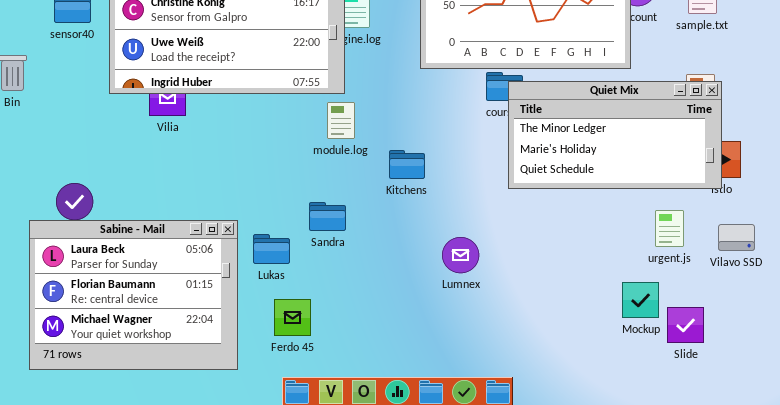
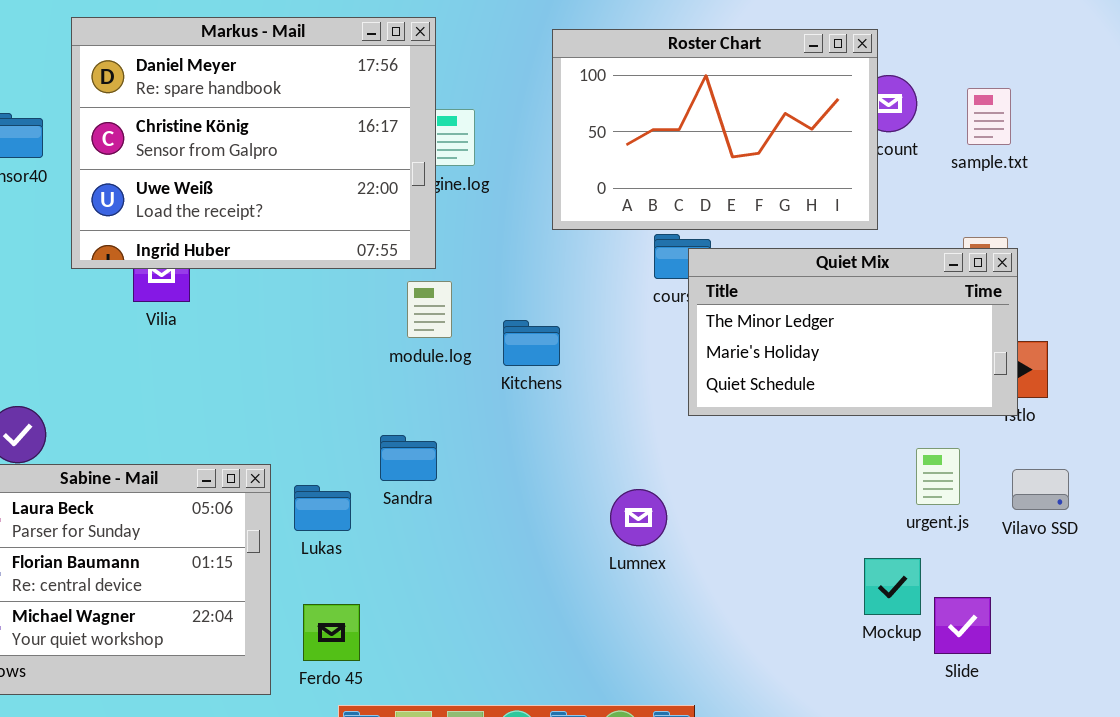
Kitchens: [389,150,425,179] -> [503,320,560,366], moved
Lumnex: [442,237,479,273] -> [610,489,667,546], moved
Ferdo 45: [274,299,311,336] -> [303,604,360,661], moved

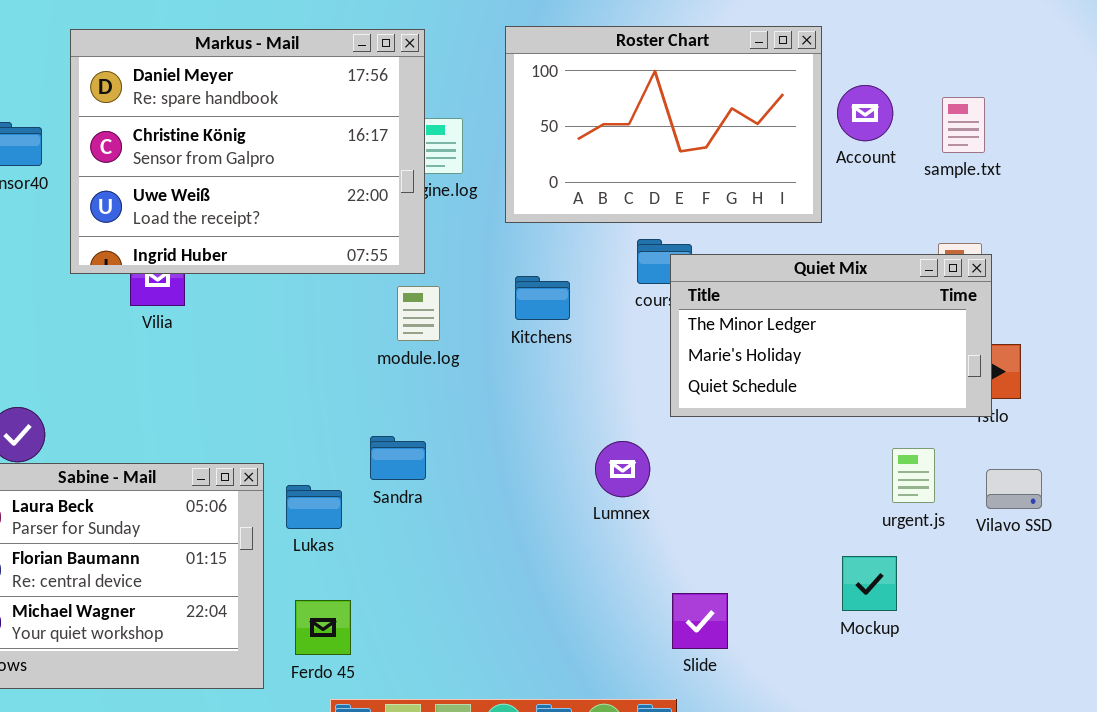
Roster Chart: [552,29,878,230] -> [505,26,822,223], moved
Kitchens: [503,320,560,366] -> [515,276,570,320], moved
Lumnex: [610,489,667,546] -> [595,441,650,497], moved
Slide: [934,597,991,654] -> [672,593,728,649], moved

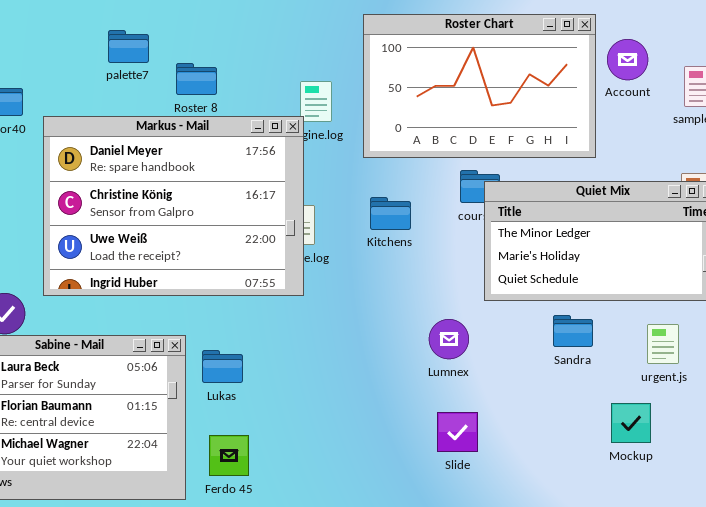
Markus - Mail: [70,29,425,274] -> [43,116,304,296], moved
Account: [837,85,893,141] -> [607,39,648,80], moved
Sandra: [370,436,426,480] -> [553,315,593,347], moved
Slide: [672,593,728,649] -> [437,412,478,452], moved

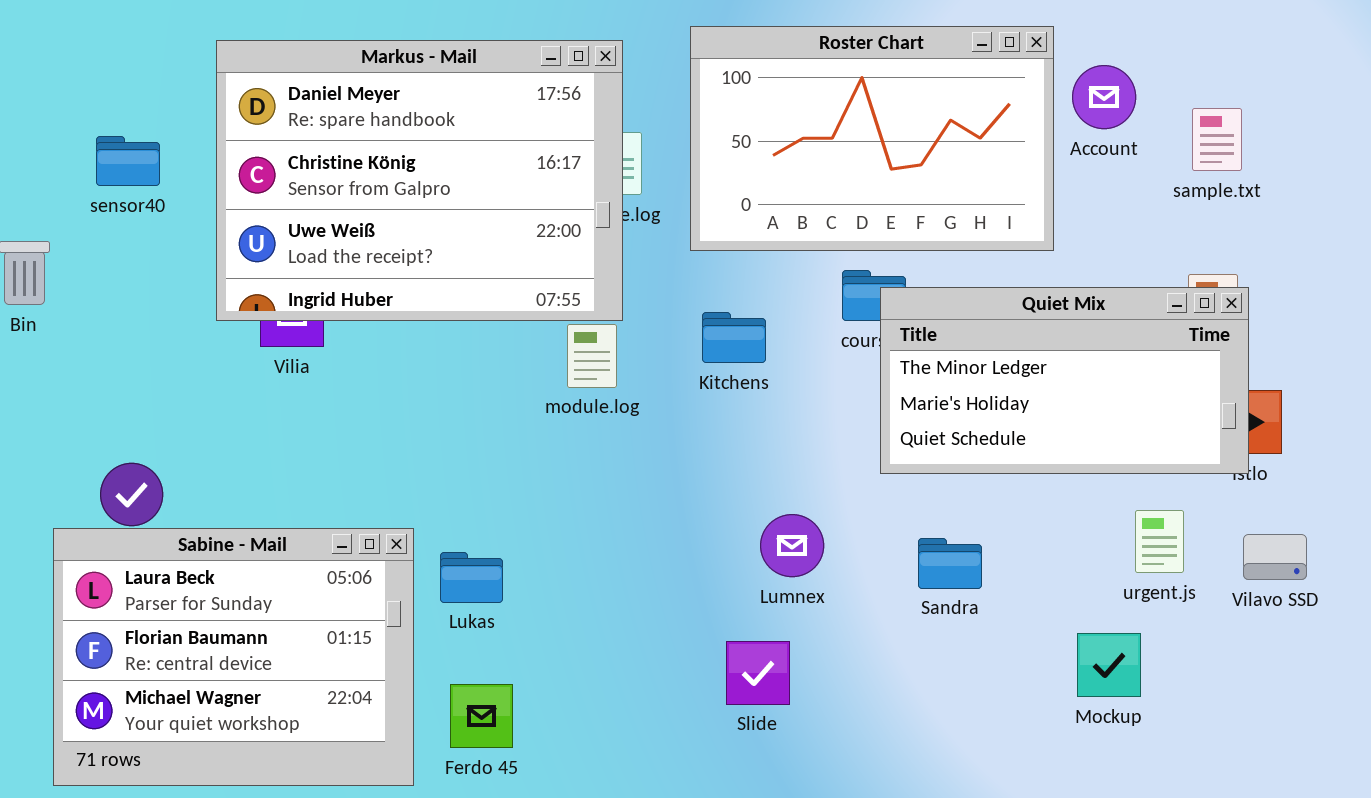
Markus - Mail: [43,116,304,296] -> [216,40,623,321], moved
Sandra: [553,315,593,347] -> [918,538,982,589], moved
Lumnex: [429,319,469,359] -> [760,514,824,577], moved
Slide: [437,412,478,452] -> [726,641,790,705], moved

